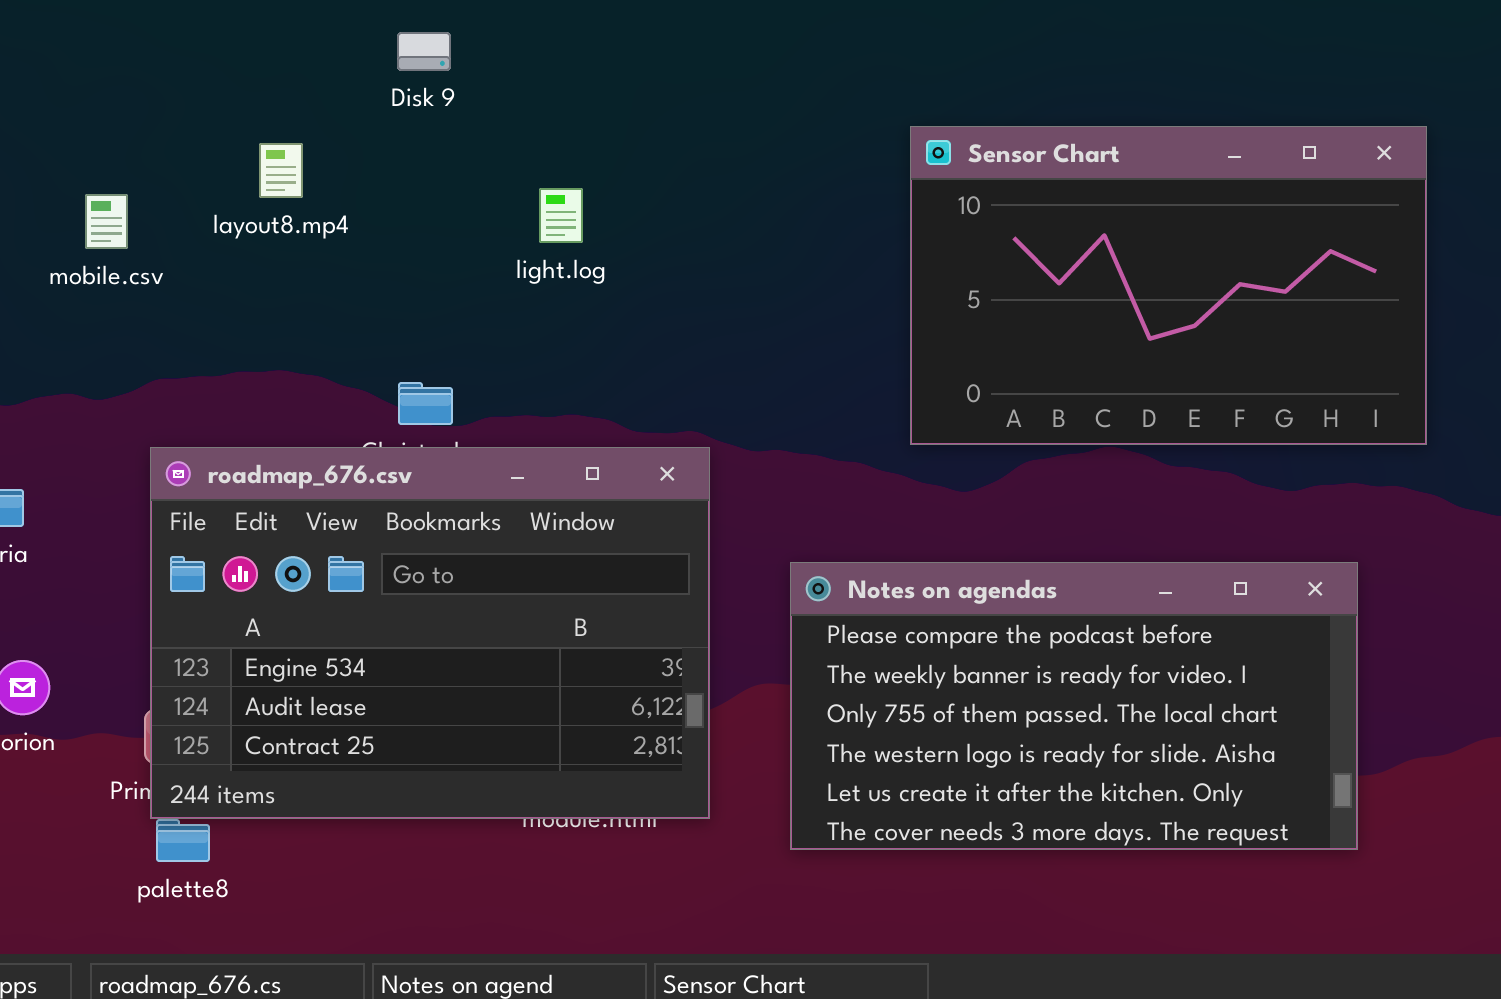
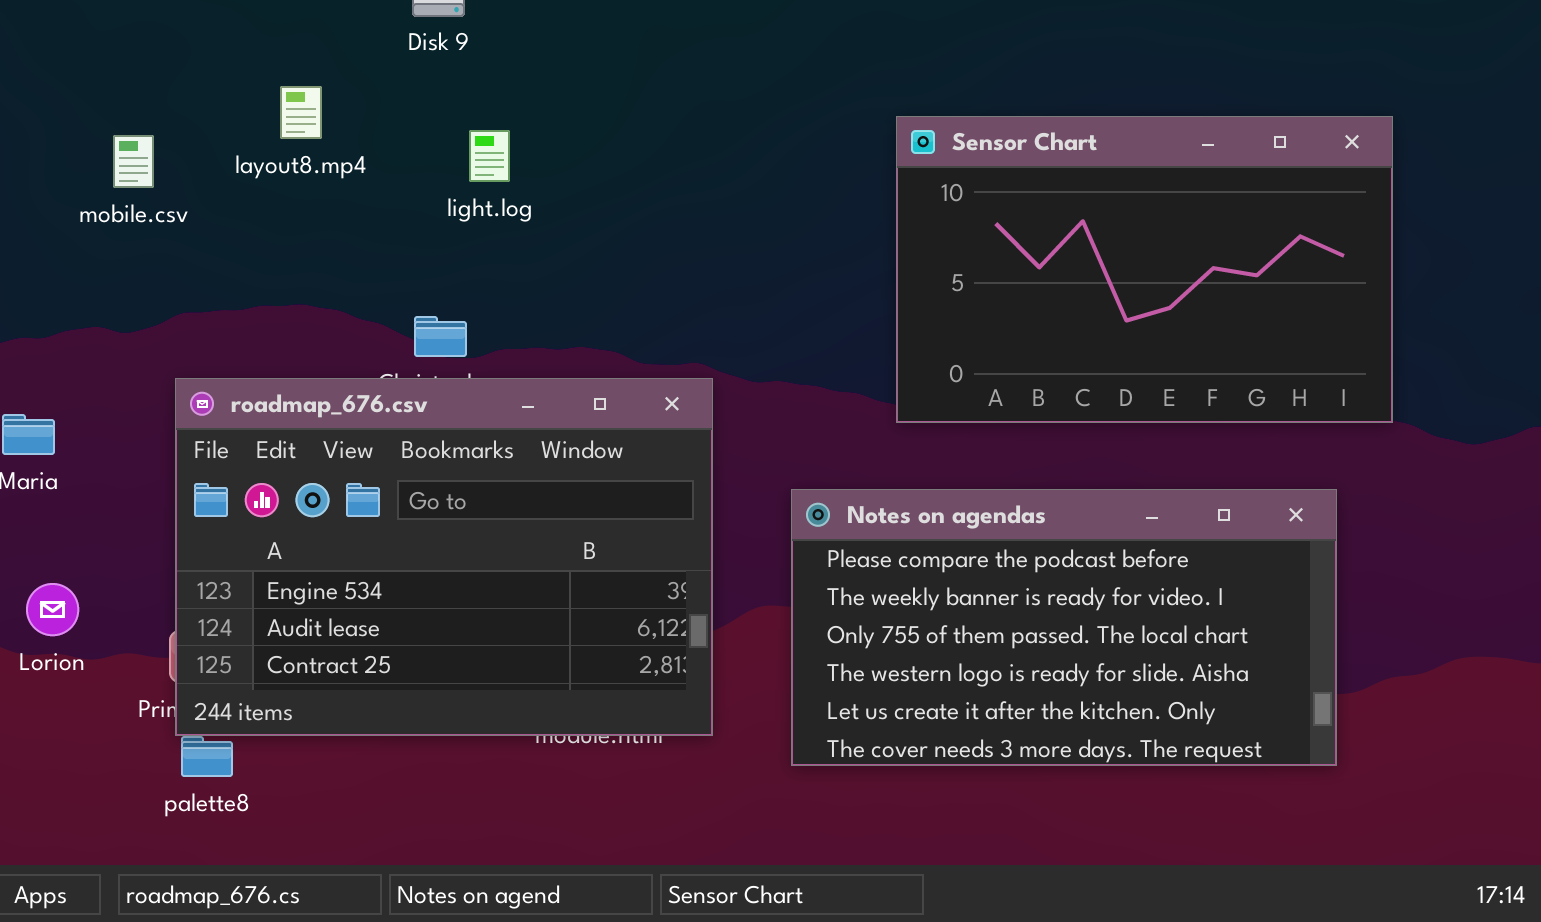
Sensor Chart: [910,126,1427,445] -> [896,116,1393,423], moved
light.log: [539,188,583,243] -> [469,130,510,182], moved

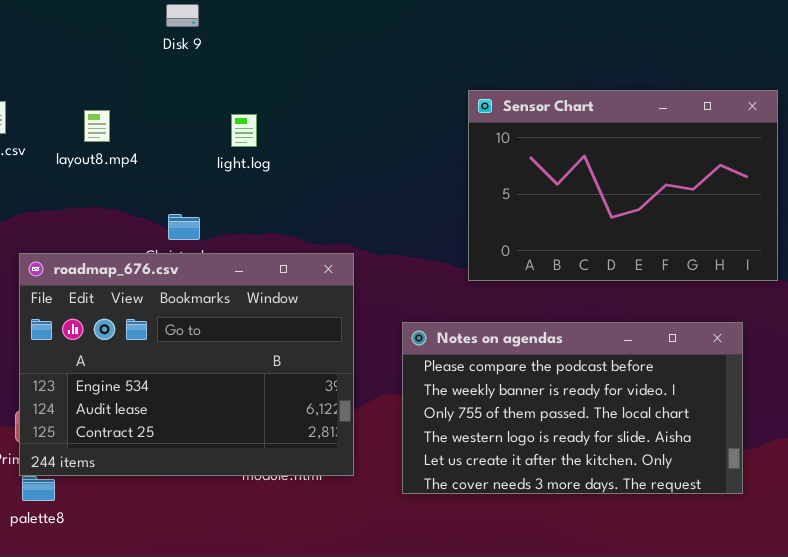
layout8.mp4: [280,86,322,139] -> [84,110,110,142], moved
light.log: [469,130,510,182] -> [231,114,257,147], moved

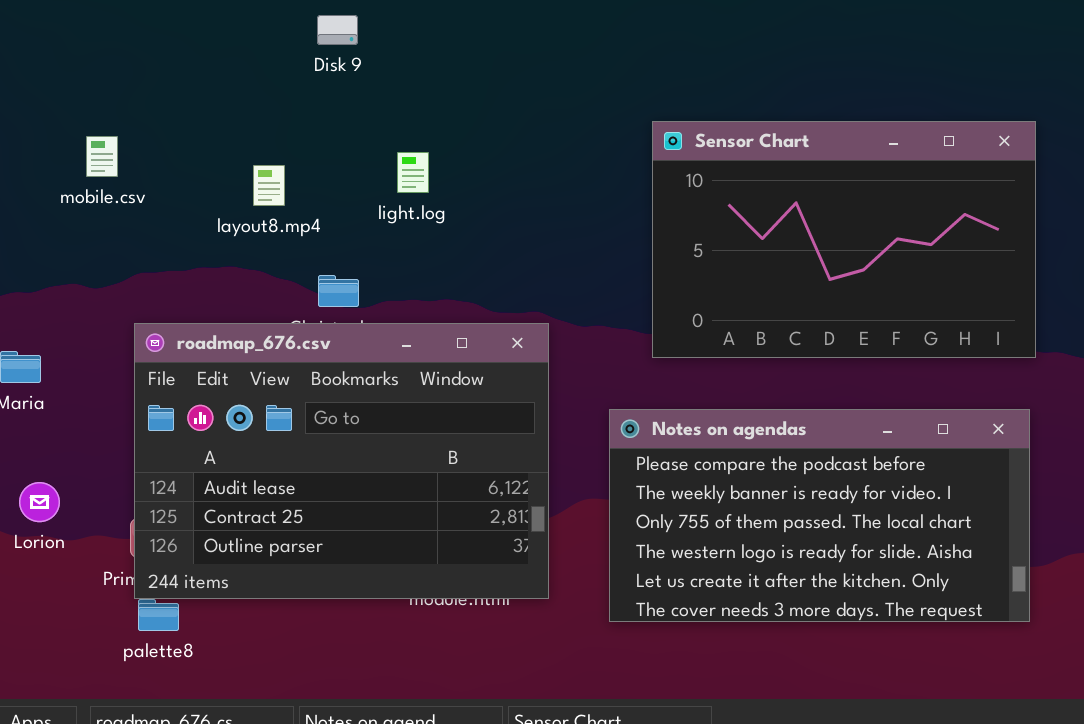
Sensor Chart: [468,90,778,281] -> [652,121,1036,358], moved
layout8.mp4: [84,110,110,142] -> [253,165,285,206], moved
roadmap_676.csv: [19,253,354,476] -> [134,323,549,599], scrolled down 1 row

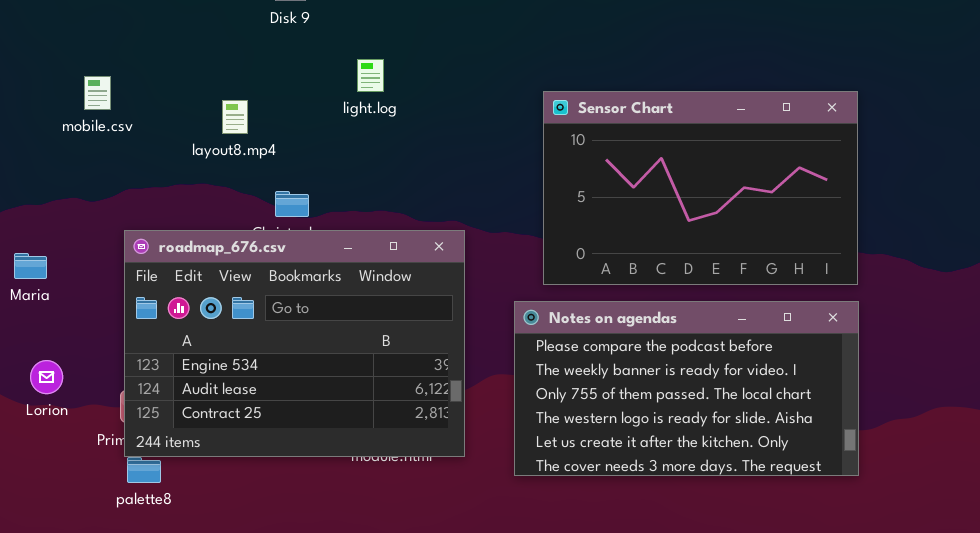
Sensor Chart: [652,121,1036,358] -> [543,91,858,285], moved
light.log: [397,152,429,193] -> [357,59,384,92], moved
roadmap_676.csv: [134,323,549,599] -> [124,230,465,457], scrolled up 1 row

